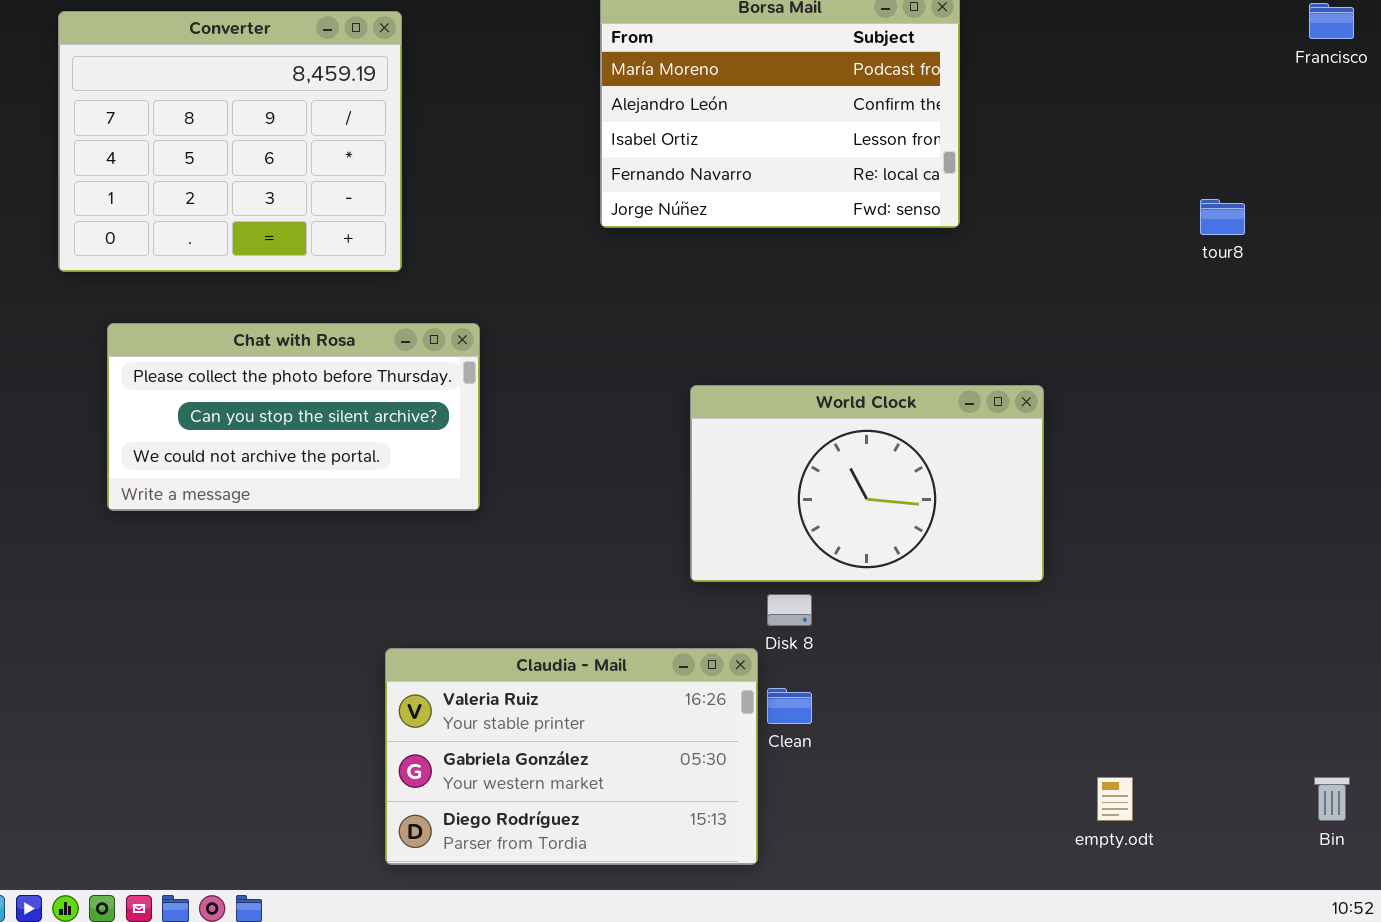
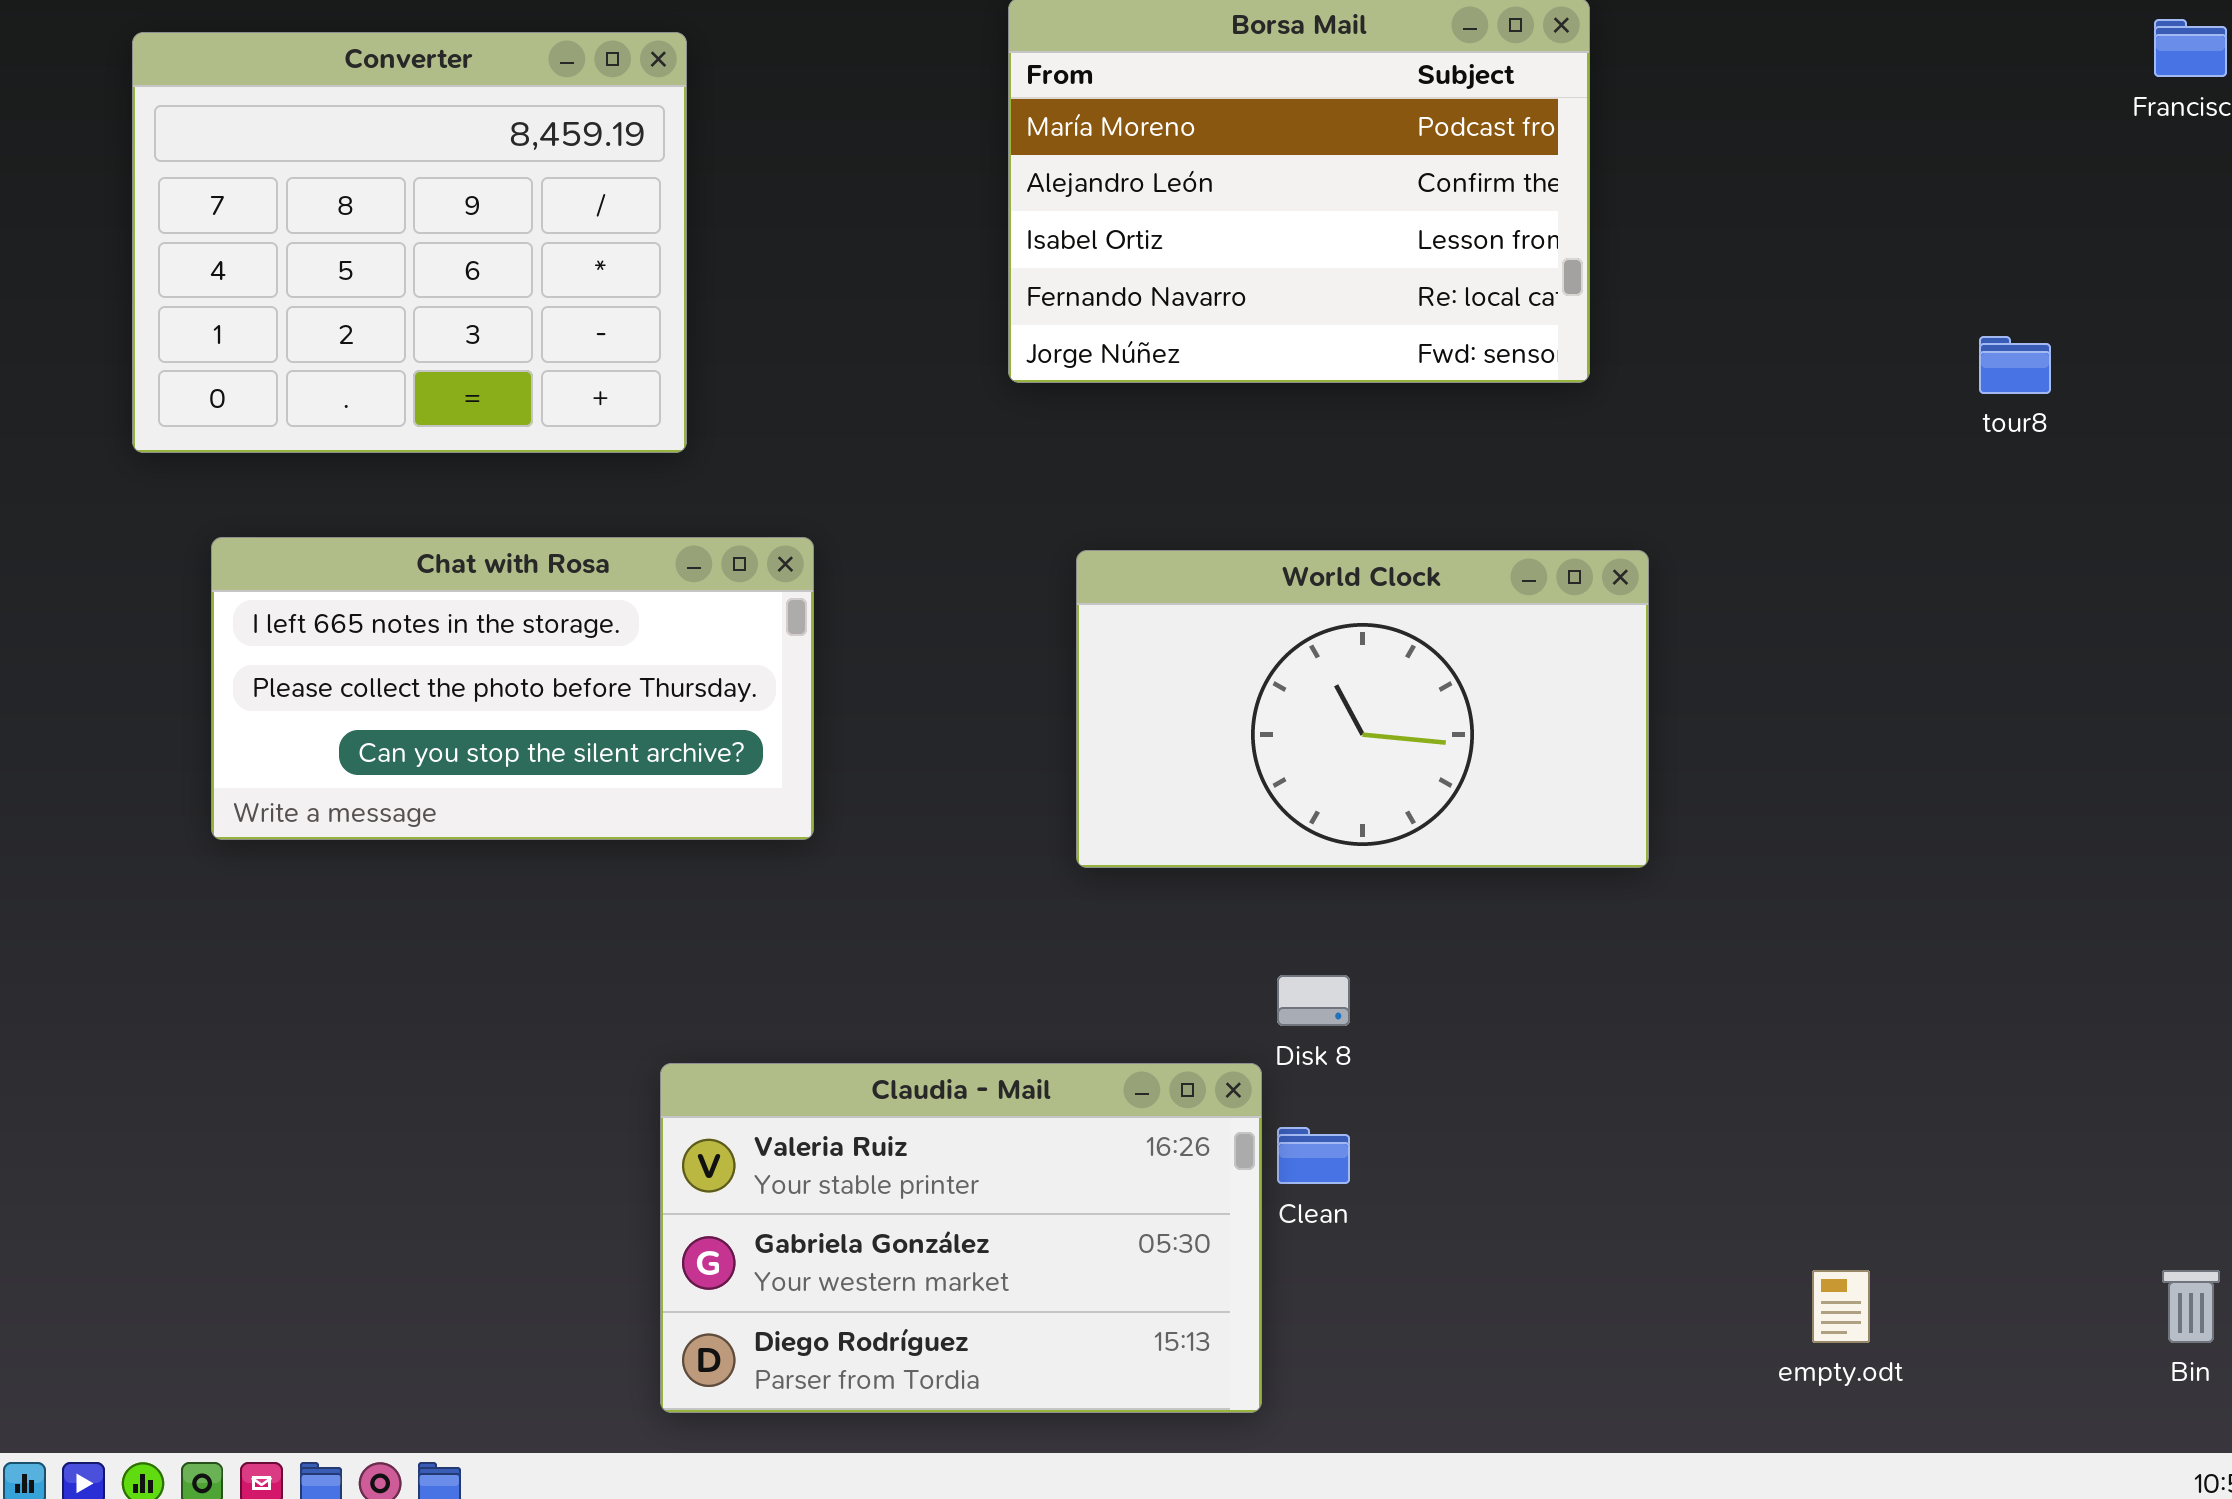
Chat with Rosa: [107,323,480,511] -> [211,537,814,840], scrolled up 1 row
World Clock: [690,385,1044,582] -> [1076,550,1649,868], moved

